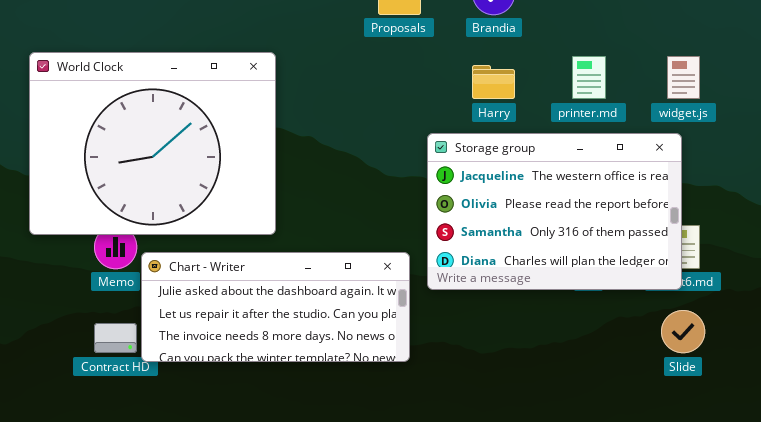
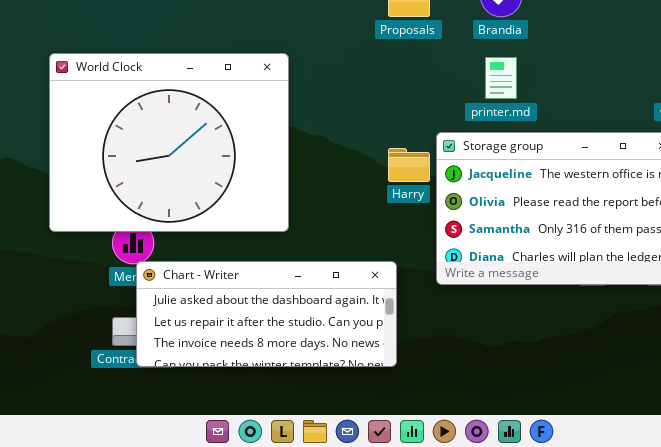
printer.md: [572,56,606,99] -> [485,57,517,99], moved
Harry: [472,65,515,99] -> [388,148,430,182], moved
Chart - Writer: [141,252,410,362] -> [136,261,397,367], moved

